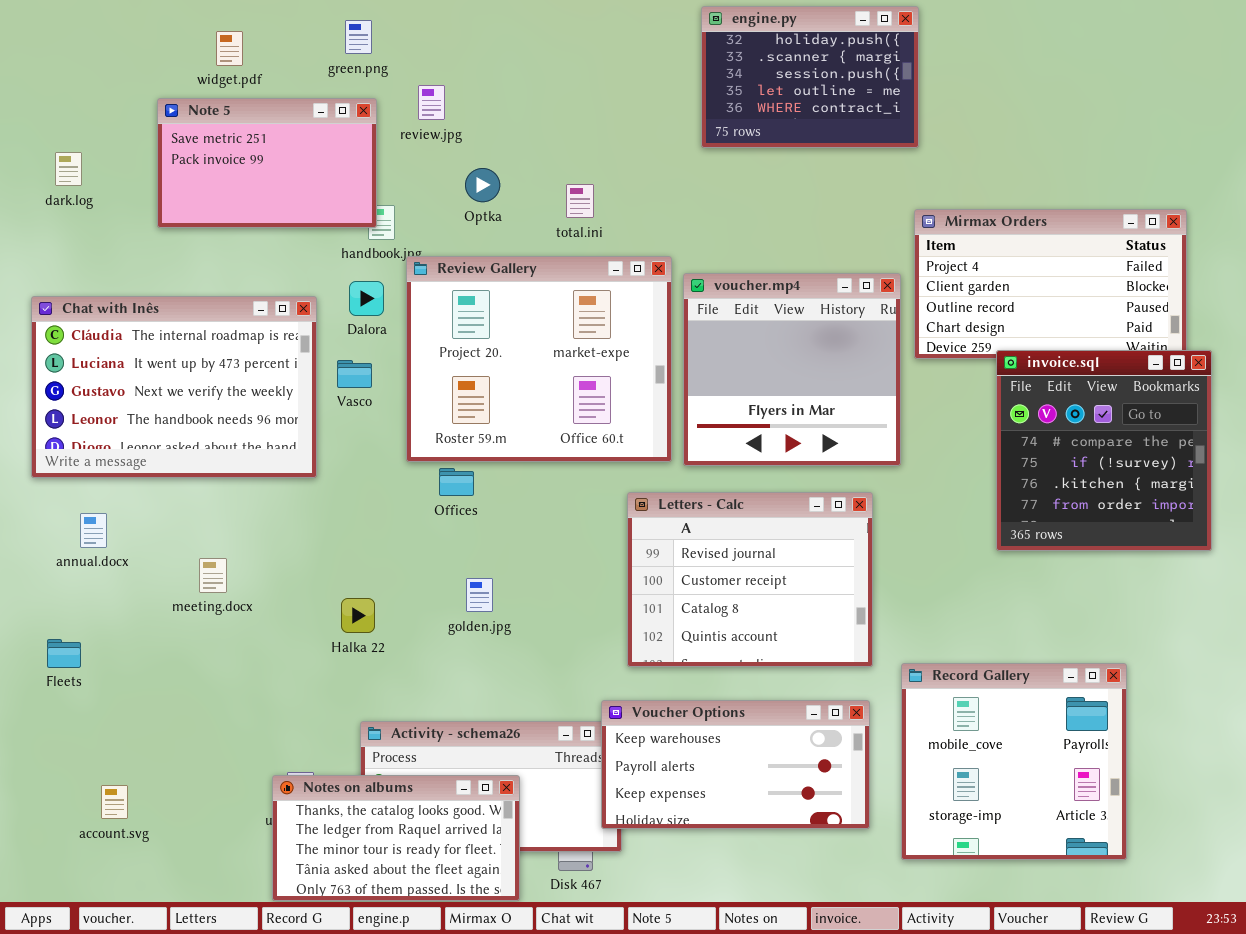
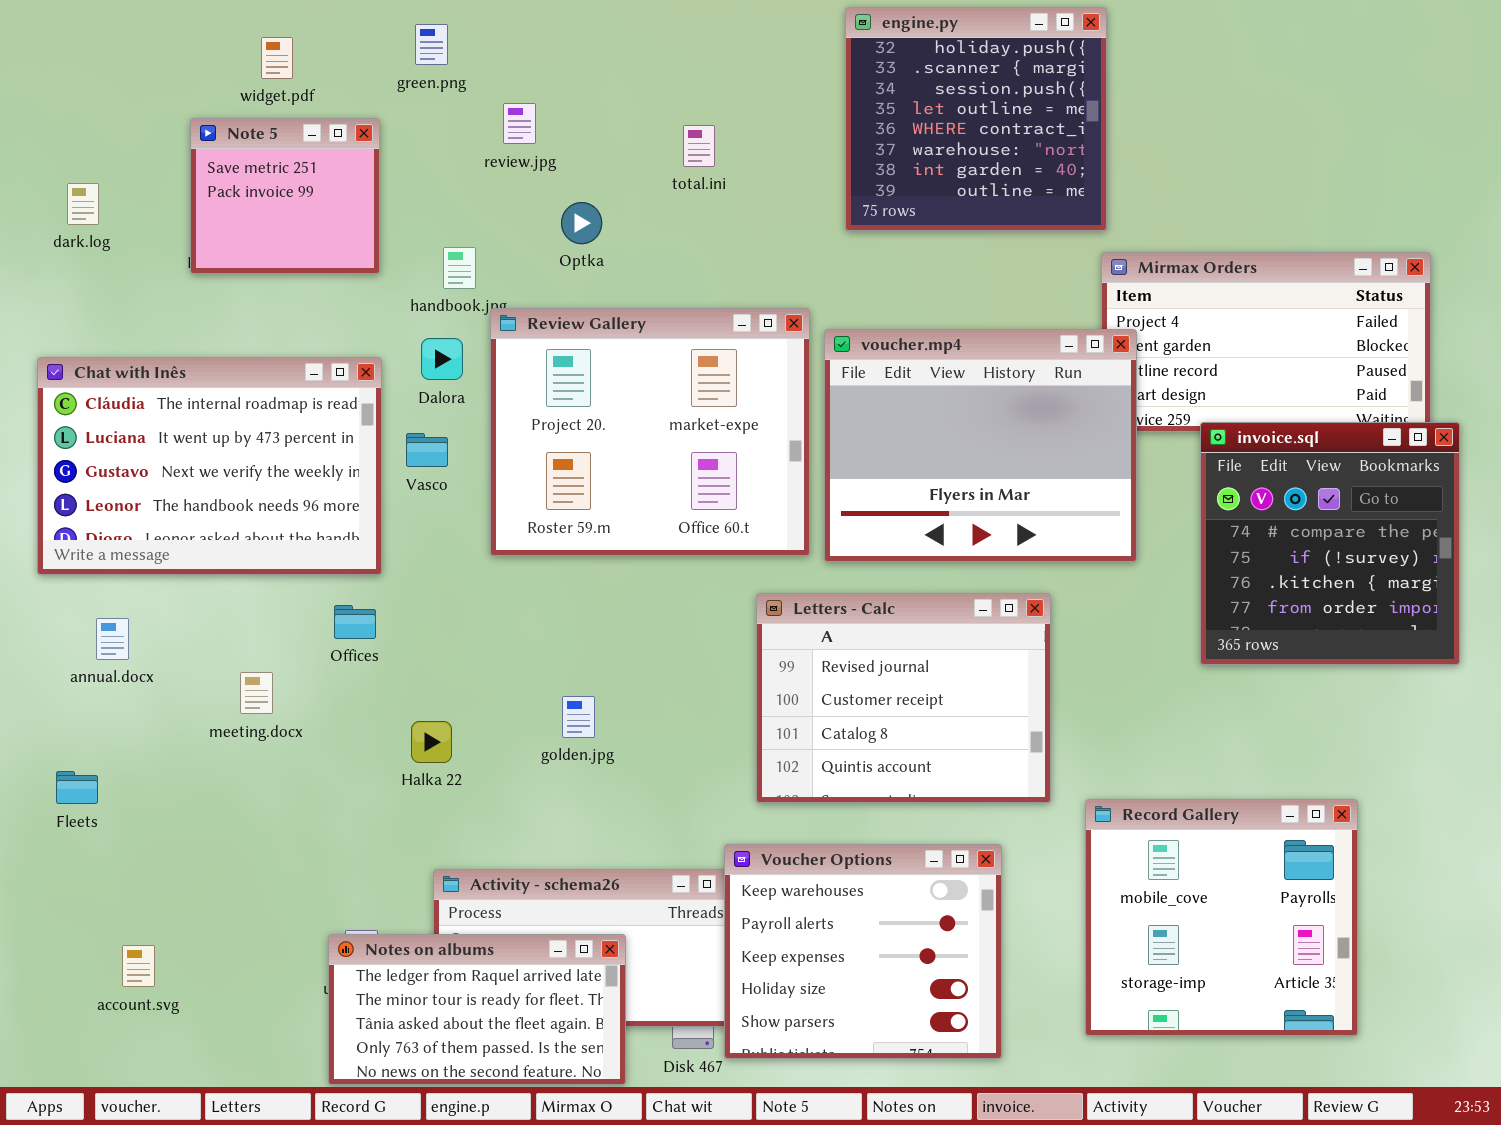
engine.py: [701,6,919,148] -> [845,7,1107,231], resized
Note 5: [157,98,377,228] -> [190,118,380,274], resized
total.ini: [566,184,594,218] -> [683,125,715,167], moved
voucher.mp4: [683,273,901,466] -> [824,329,1137,562], resized
Offices: [439,468,474,496] -> [334,605,376,639], moved
Voucher Options: [601,700,870,829] -> [724,844,1002,1059], resized
Notes on albums: [272,775,520,901] -> [328,934,626,1085], scrolled down 1 row

